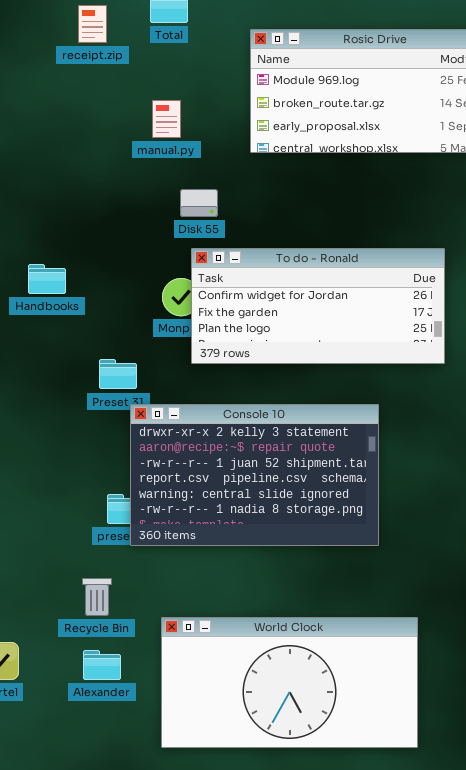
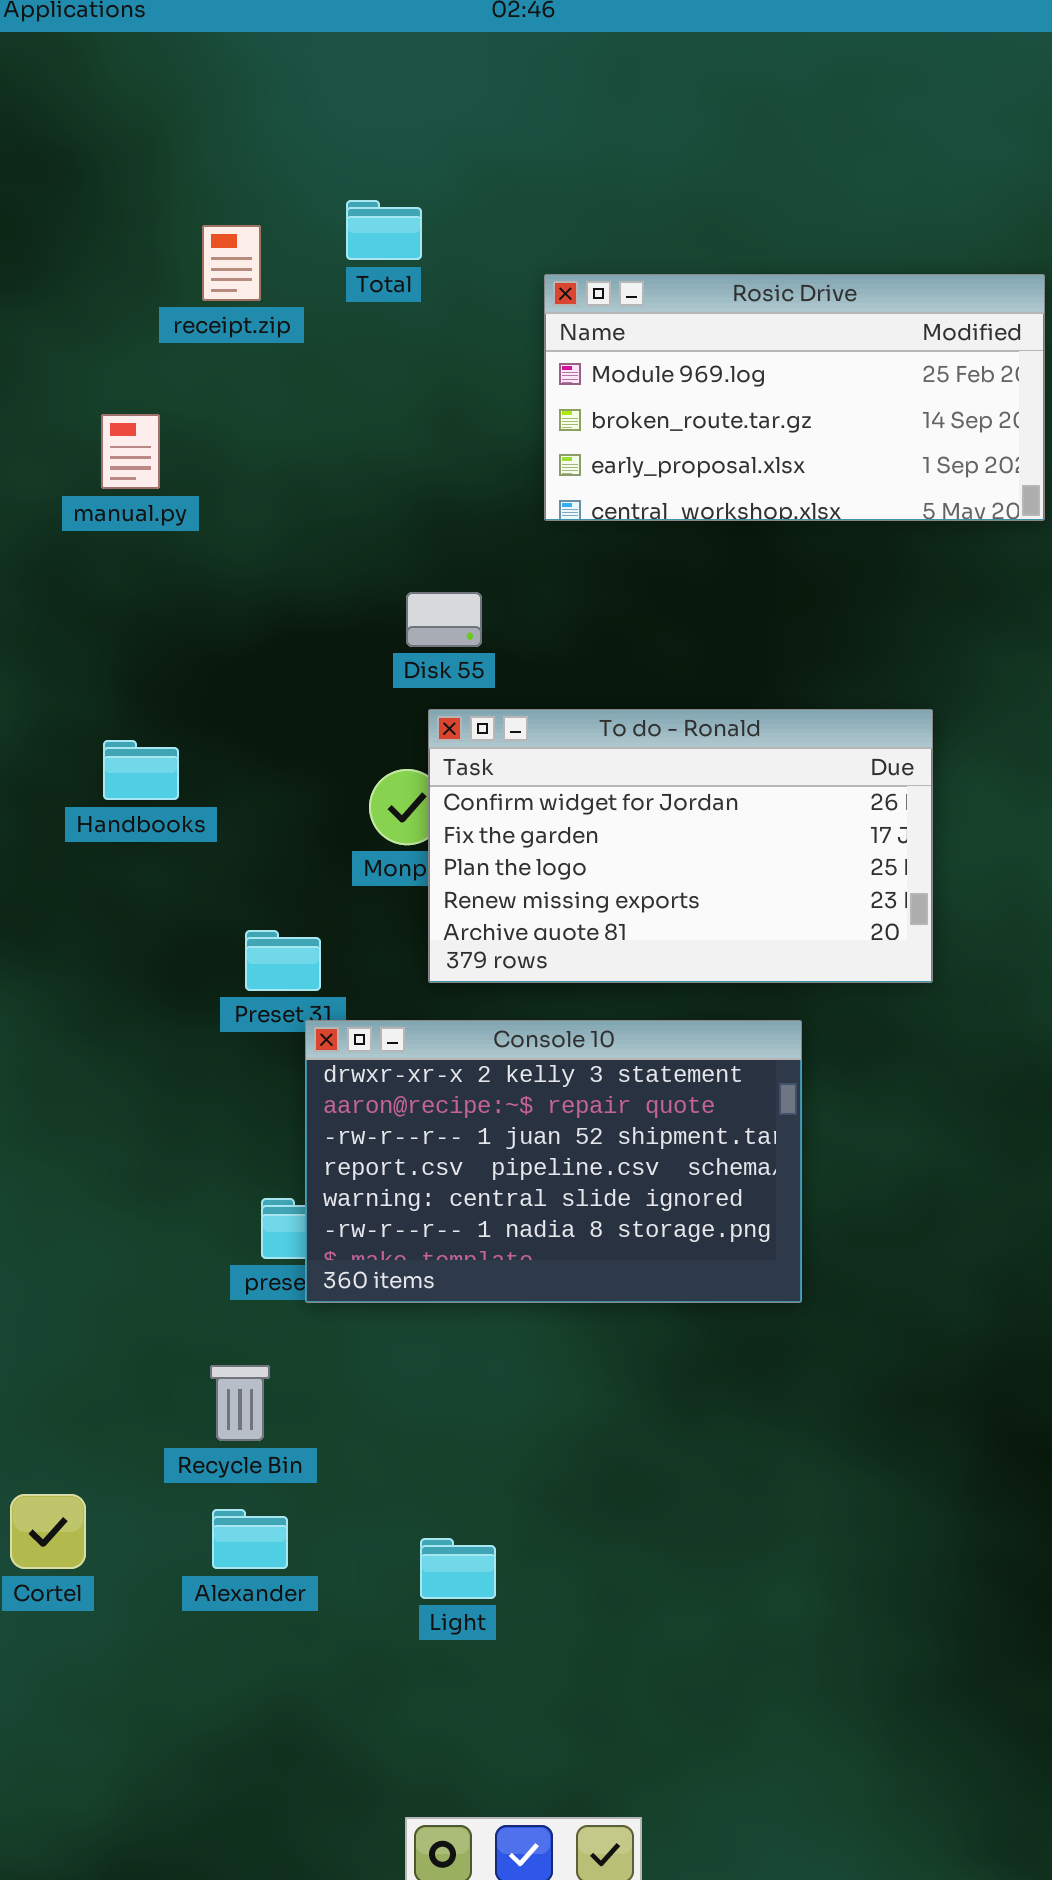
manual.py: [152,100,181,138] -> [101,414,160,489], moved
To do - Ronald: [191,248,445,364] -> [428,709,933,983], resized
World Clock: [161,617,418,748] -> none, closed

